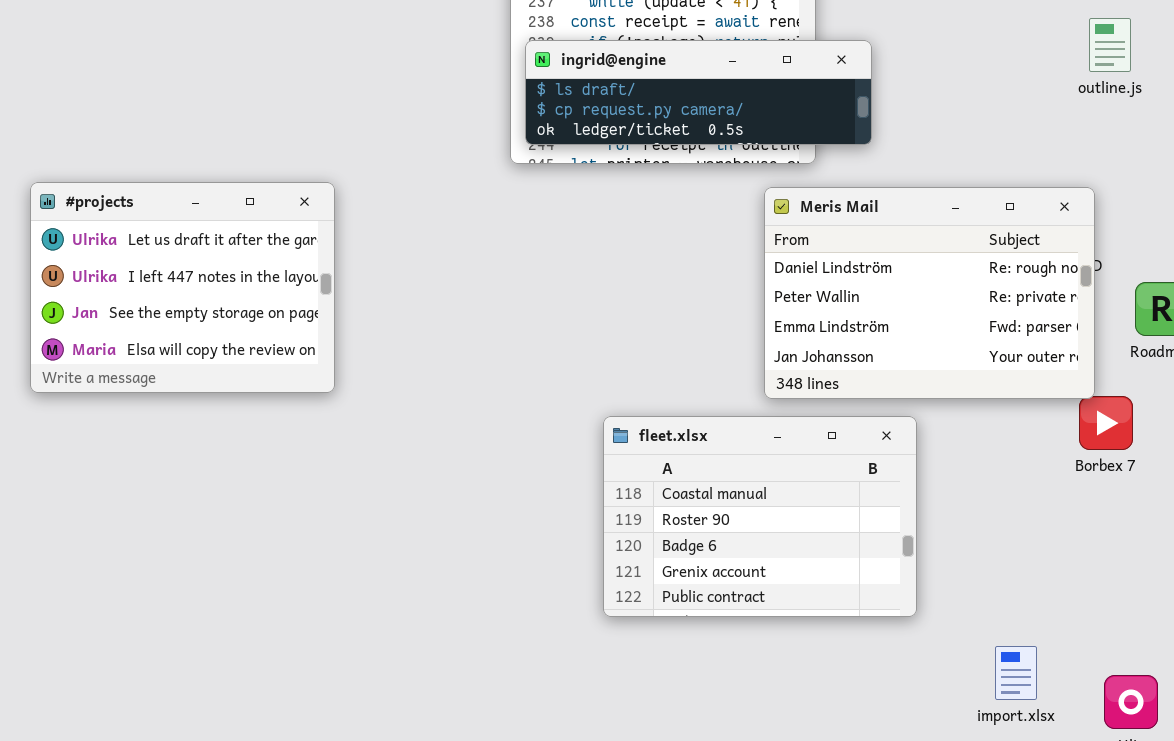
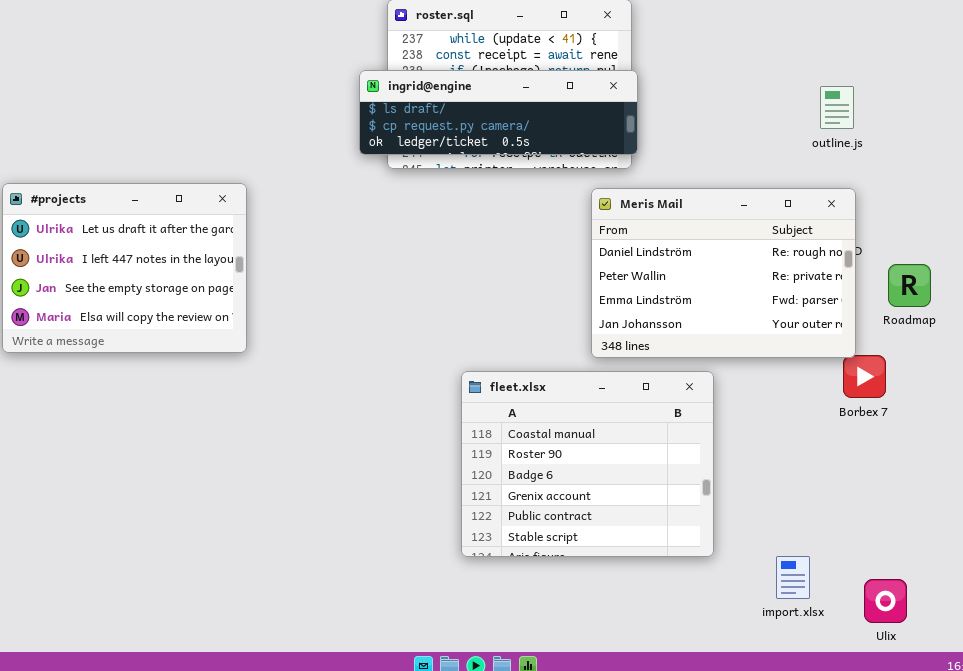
outline.js: [1089,18,1131,72] -> [820,86,854,129], moved
ingrid@engine: [525,40,872,145] -> [359,70,638,155], moved
fleet.xlsx: [603,416,917,617] -> [461,371,714,557], resized

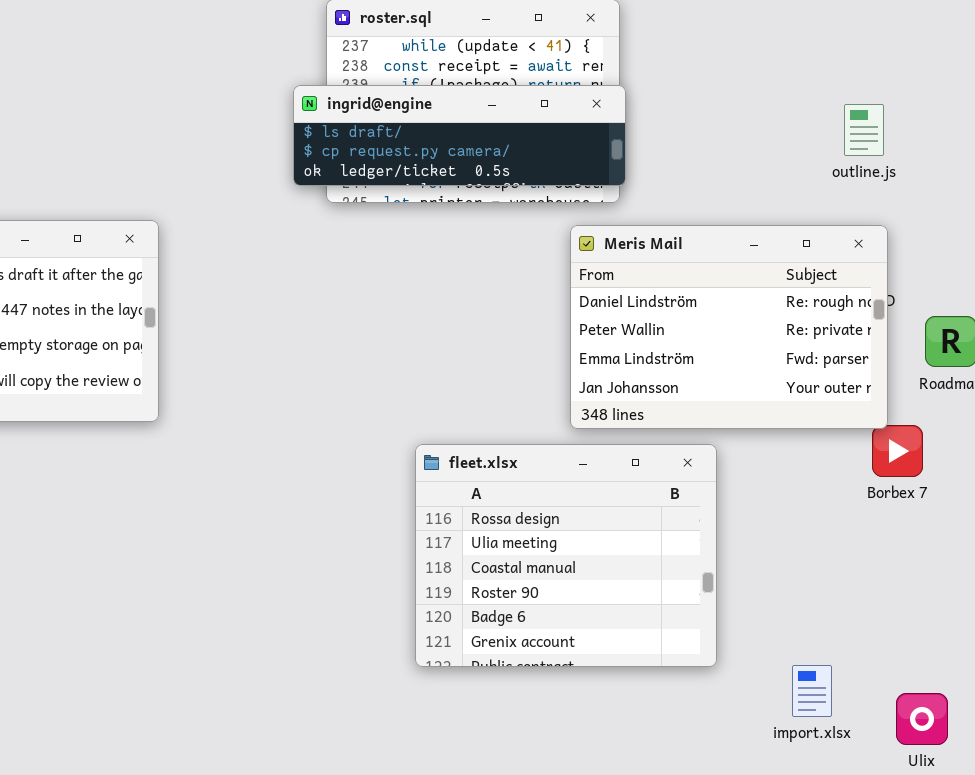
fleet.xlsx: [461,371,714,557] -> [415,444,717,667], scrolled up 2 rows

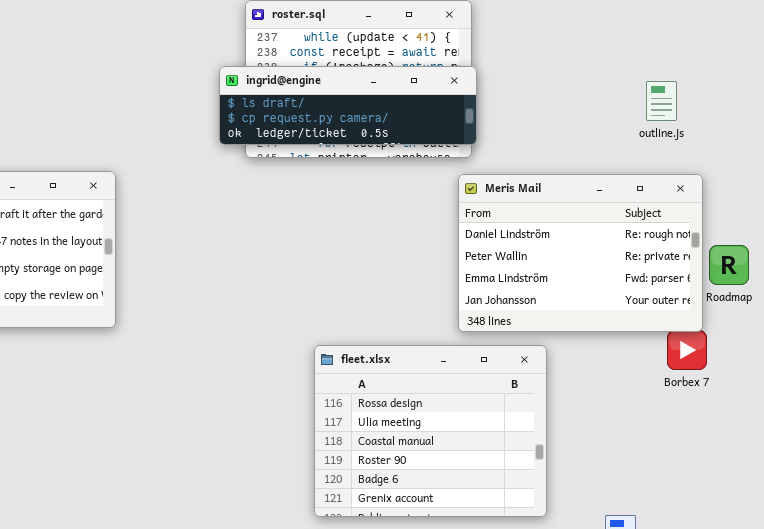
Meris Mail: [570,225,888,429] -> [458,174,703,332], moved

